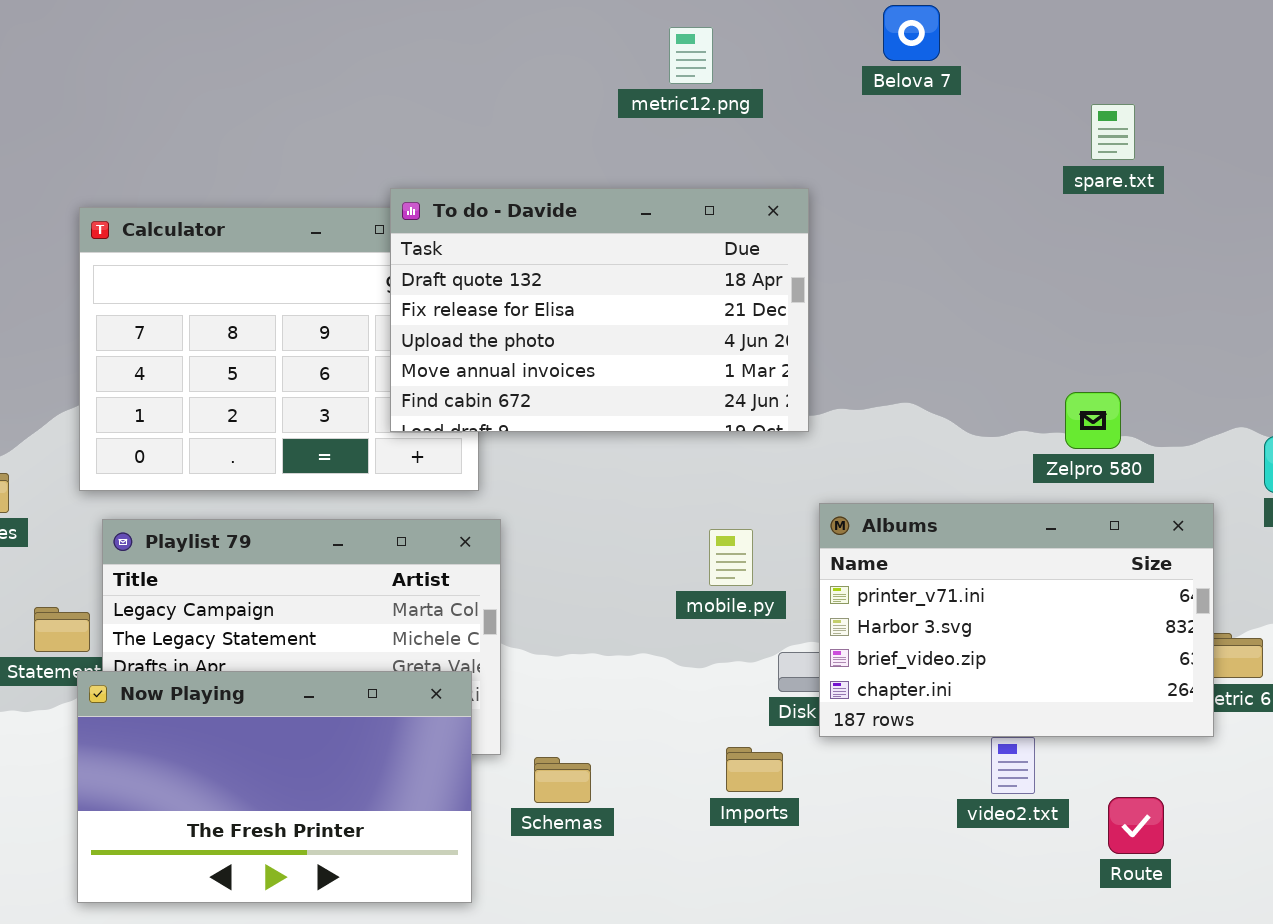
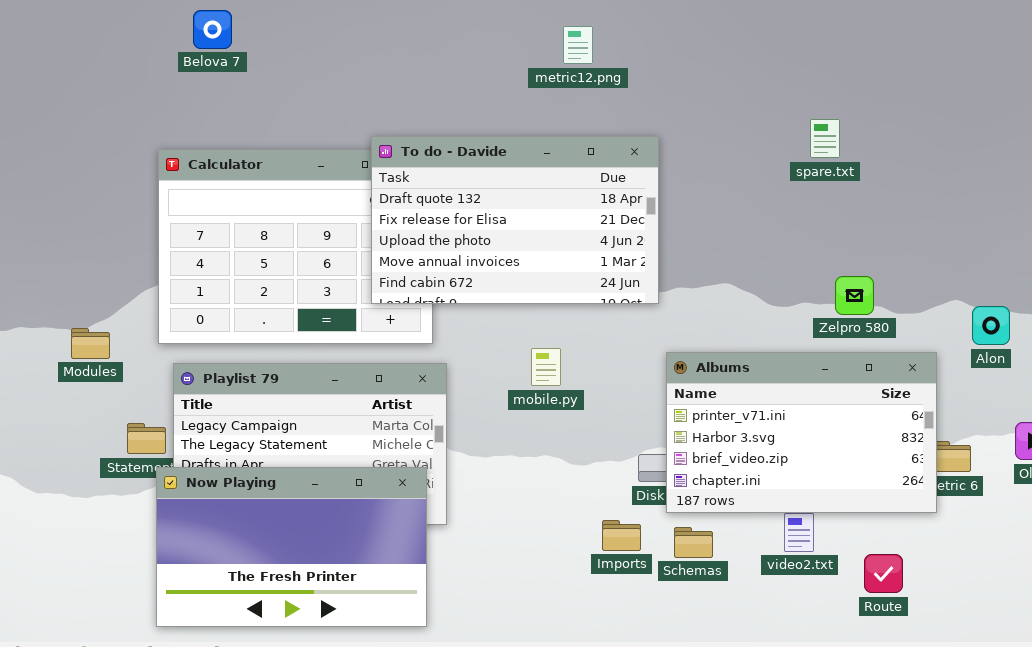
Belova 7: [883,5,940,61] -> [193,10,232,49], moved
spare.txt: [1091,104,1135,160] -> [810,119,840,158], moved
mobile.py: [709,529,753,586] -> [531,348,561,386], moved
Schemas: [534,757,591,803] -> [674,527,713,558], moved

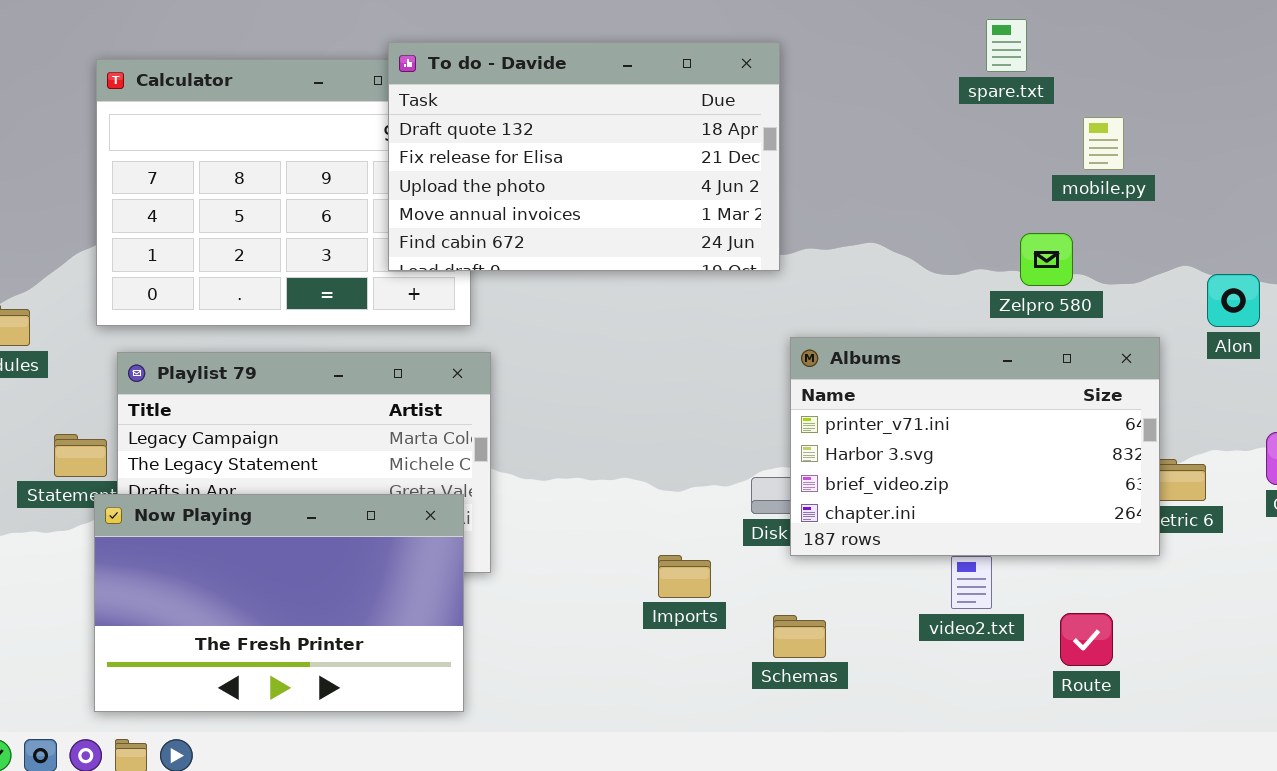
mobile.py: [531,348,561,386] -> [1083,117,1124,170], moved
Imports: [602,520,641,551] -> [658,555,711,598], moved
Schemas: [674,527,713,558] -> [773,615,826,658], moved

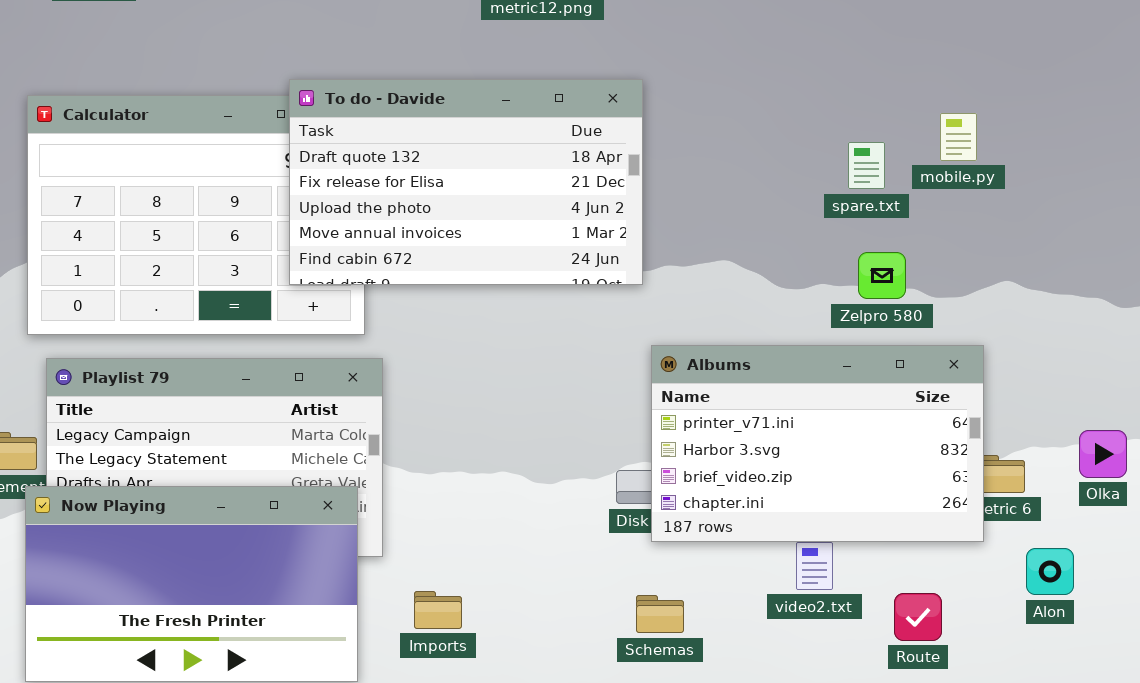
spare.txt: [986,19,1027,72] -> [848,142,885,189], moved
mobile.py: [1083,117,1124,170] -> [940,113,977,161], moved
Alon: [1207,274,1260,327] -> [1026,548,1074,595], moved
Imports: [658,555,711,598] -> [414,591,462,629], moved

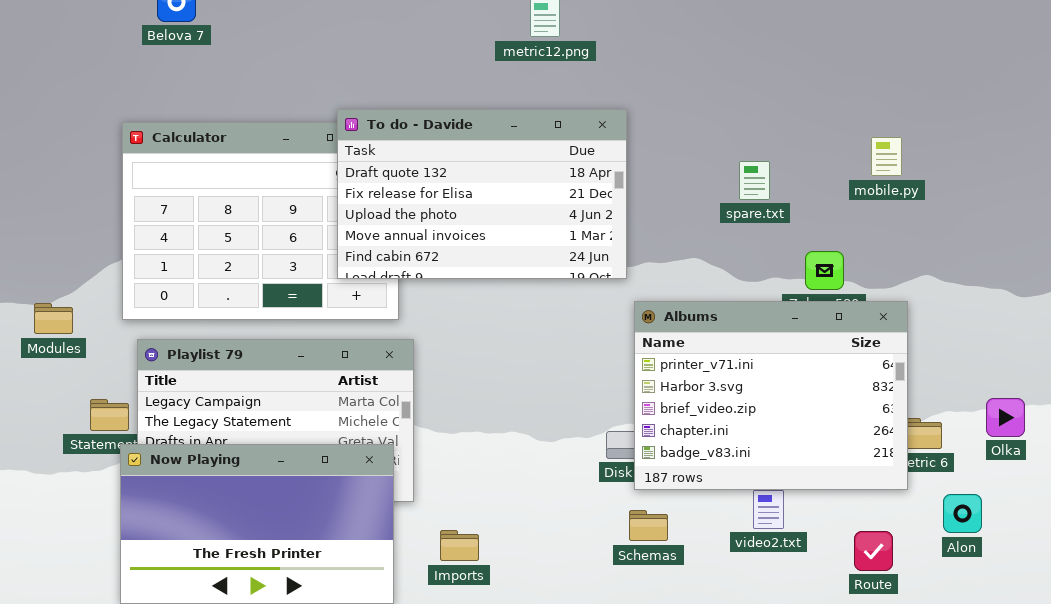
spare.txt: [848,142,885,189] -> [739,161,770,200], moved
Albums: [651,345,984,542] -> [634,301,908,490], resized
Route: [894,593,942,641] -> [854,531,893,571], moved
Schemas: [636,595,684,633] -> [629,510,668,541], moved

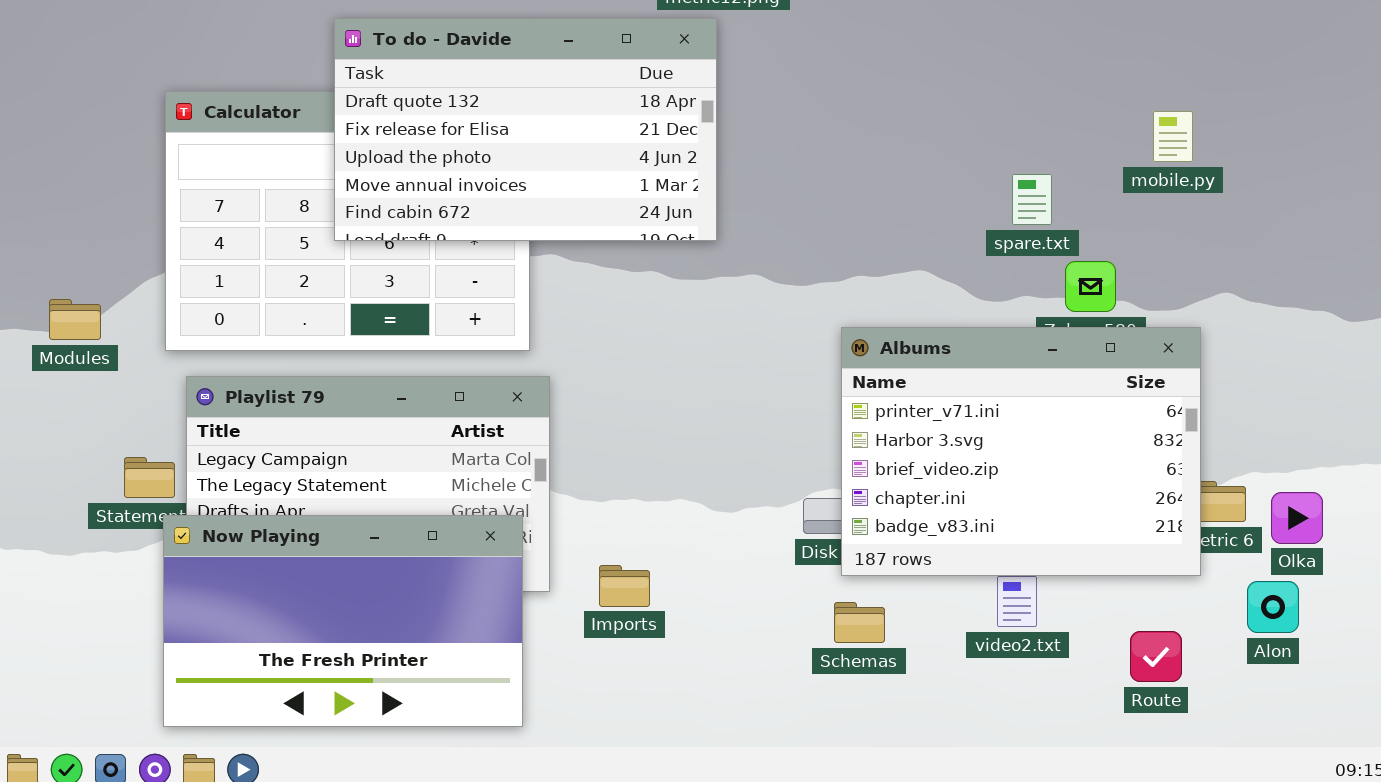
To do - Davide: [337,109,627,279] -> [334,18,717,241], moved
spare.txt: [739,161,770,200] -> [1012,174,1052,225], moved
Modules: [34,303,73,334] -> [49,299,101,340], moved
Olka: [986,398,1025,437] -> [1271,492,1323,544], moved
Imports: [440,530,479,561] -> [599,565,650,607], moved

